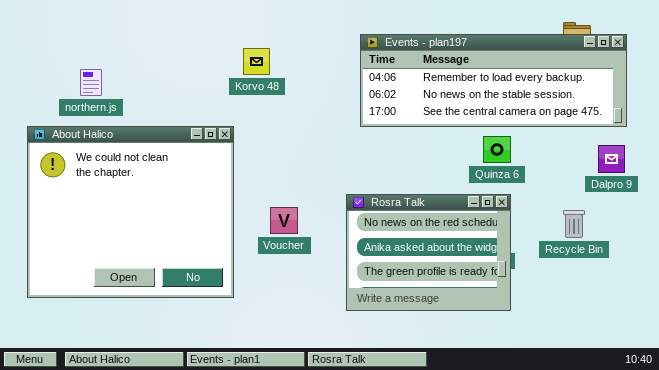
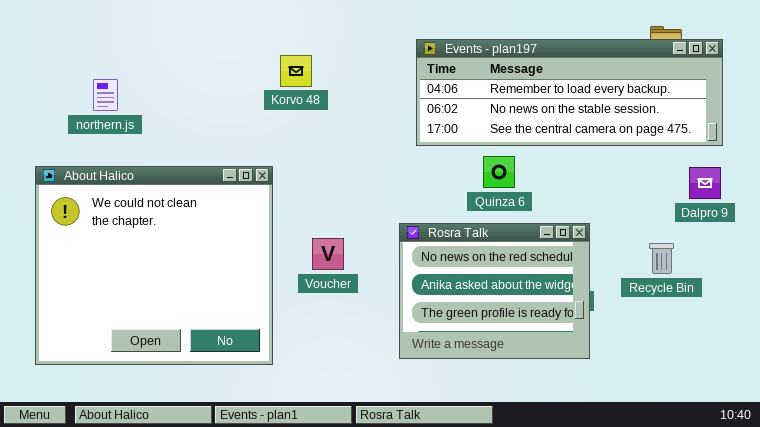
About Halico: [27,126,234,298] -> [35,166,273,365], moved
Quinza 6: [483,136,511,163] -> [483,156,515,188], moved

